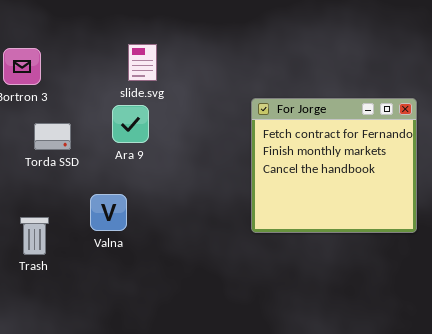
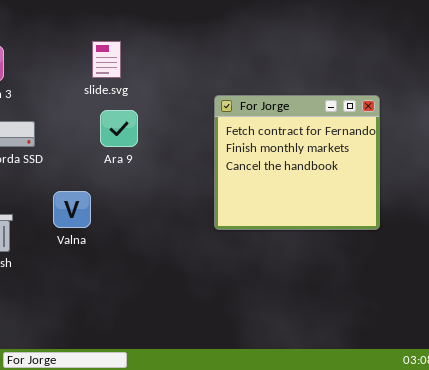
Ara 9: [112,105,149,143] -> [100,110,138,147], moved

